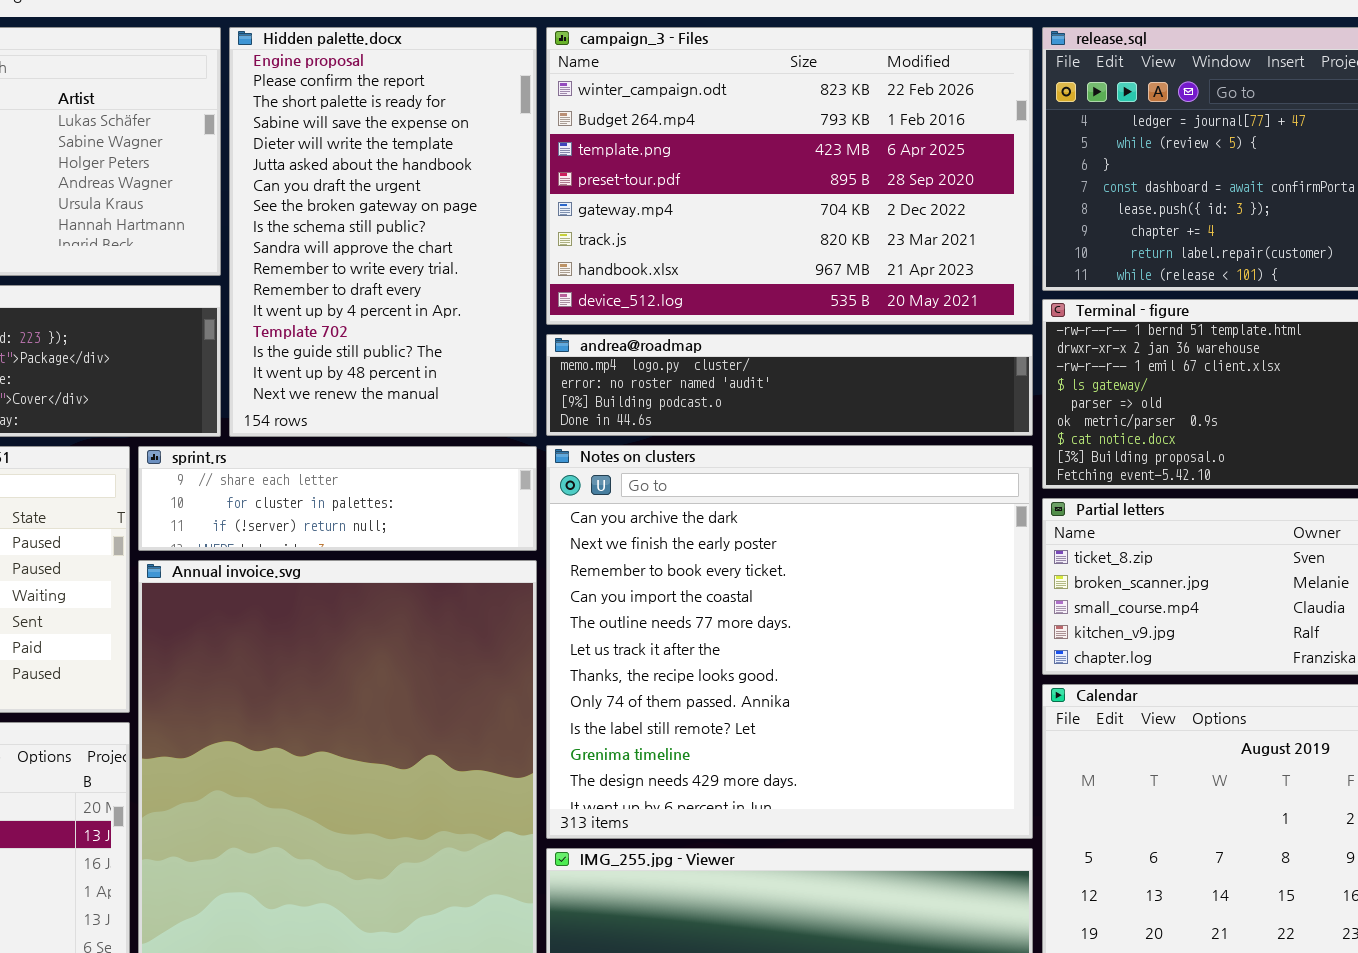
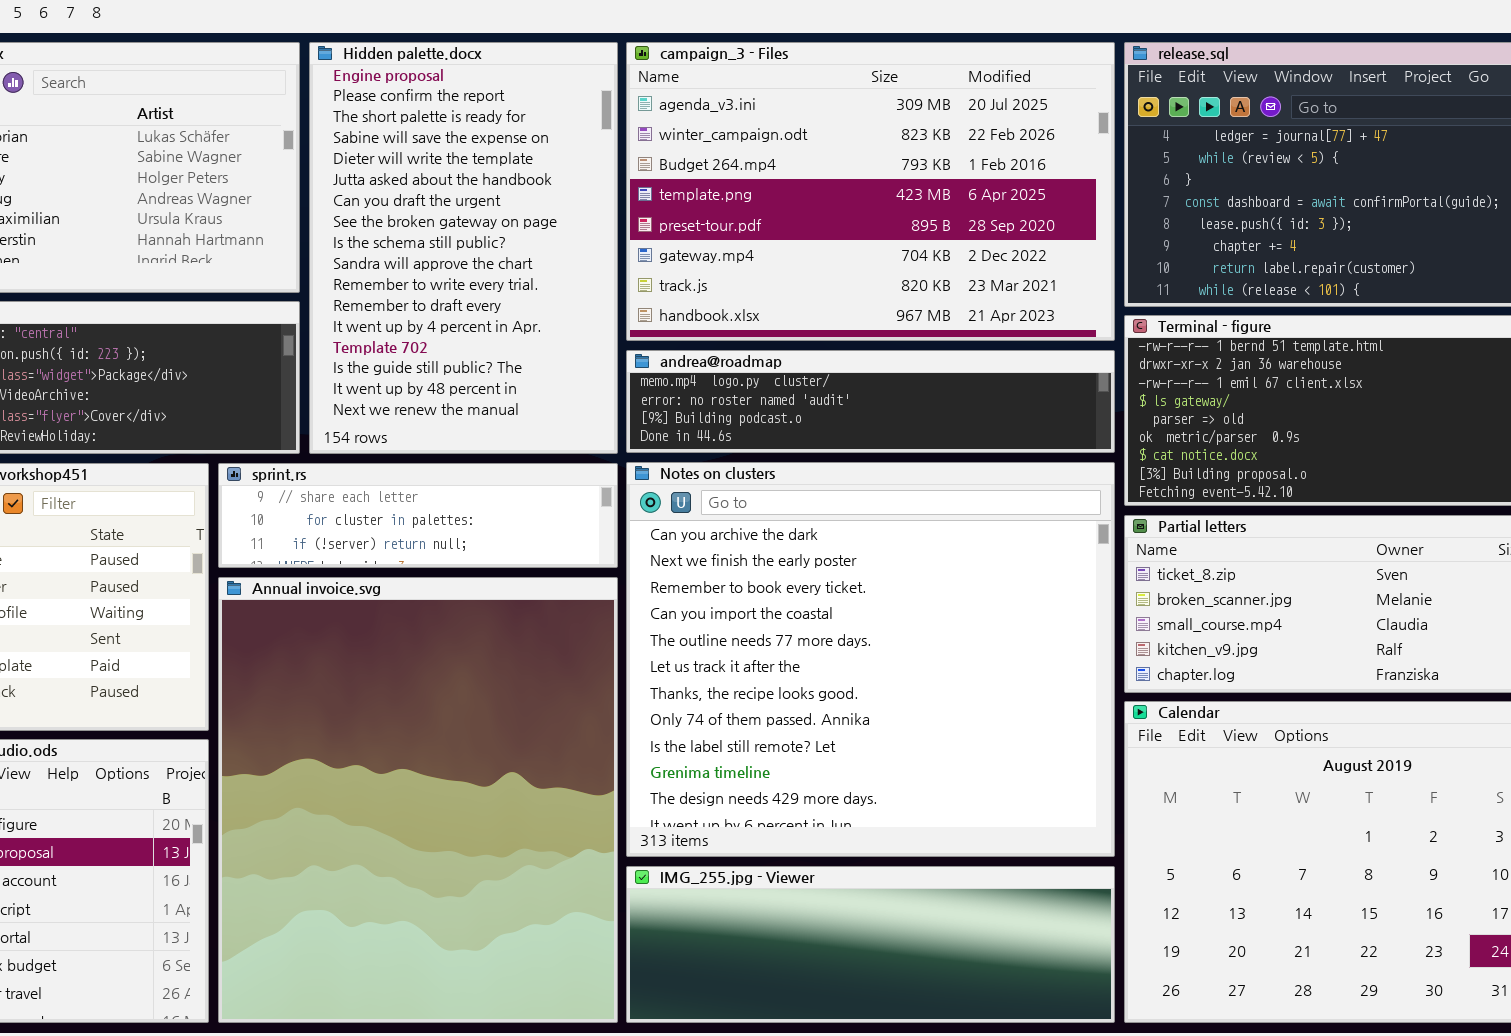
campaign_3 - Files: [546,27,1033,325] -> [626,42,1115,341], scrolled up 1 row

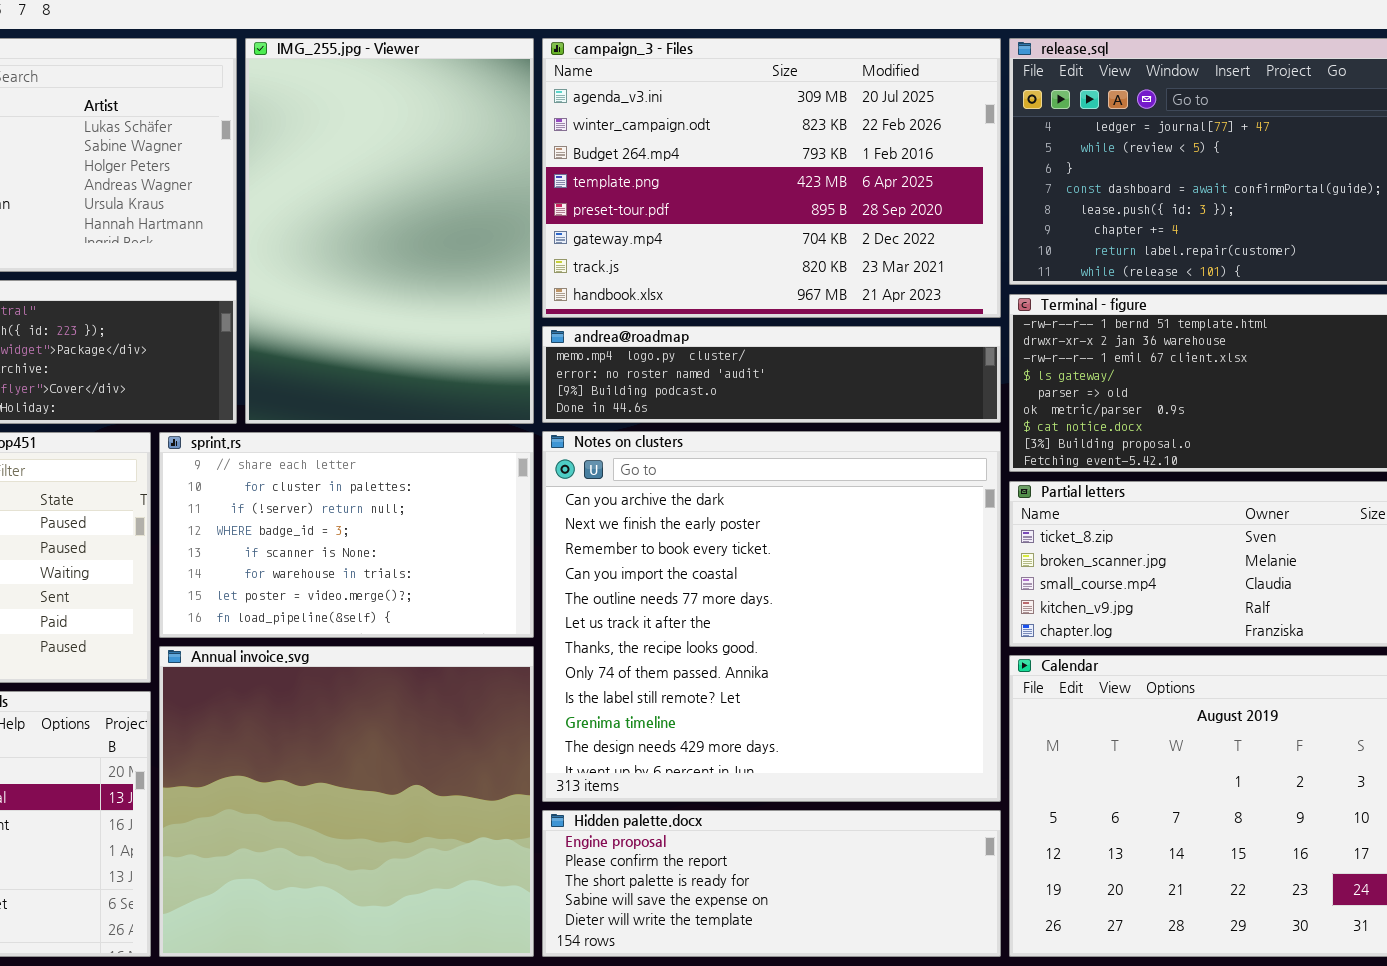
Hidden palette.docx: [309,42,618,454] -> [542,810,1001,957], moved, resized
sprint.rs: [218,463,618,568] -> [159,432,534,638], resized
Annual invoice.svg: [218,577,618,1023] -> [159,646,534,957], resized
IMG_255.jpg - Viewer: [626,866,1115,1023] -> [245,38,534,424], moved, resized

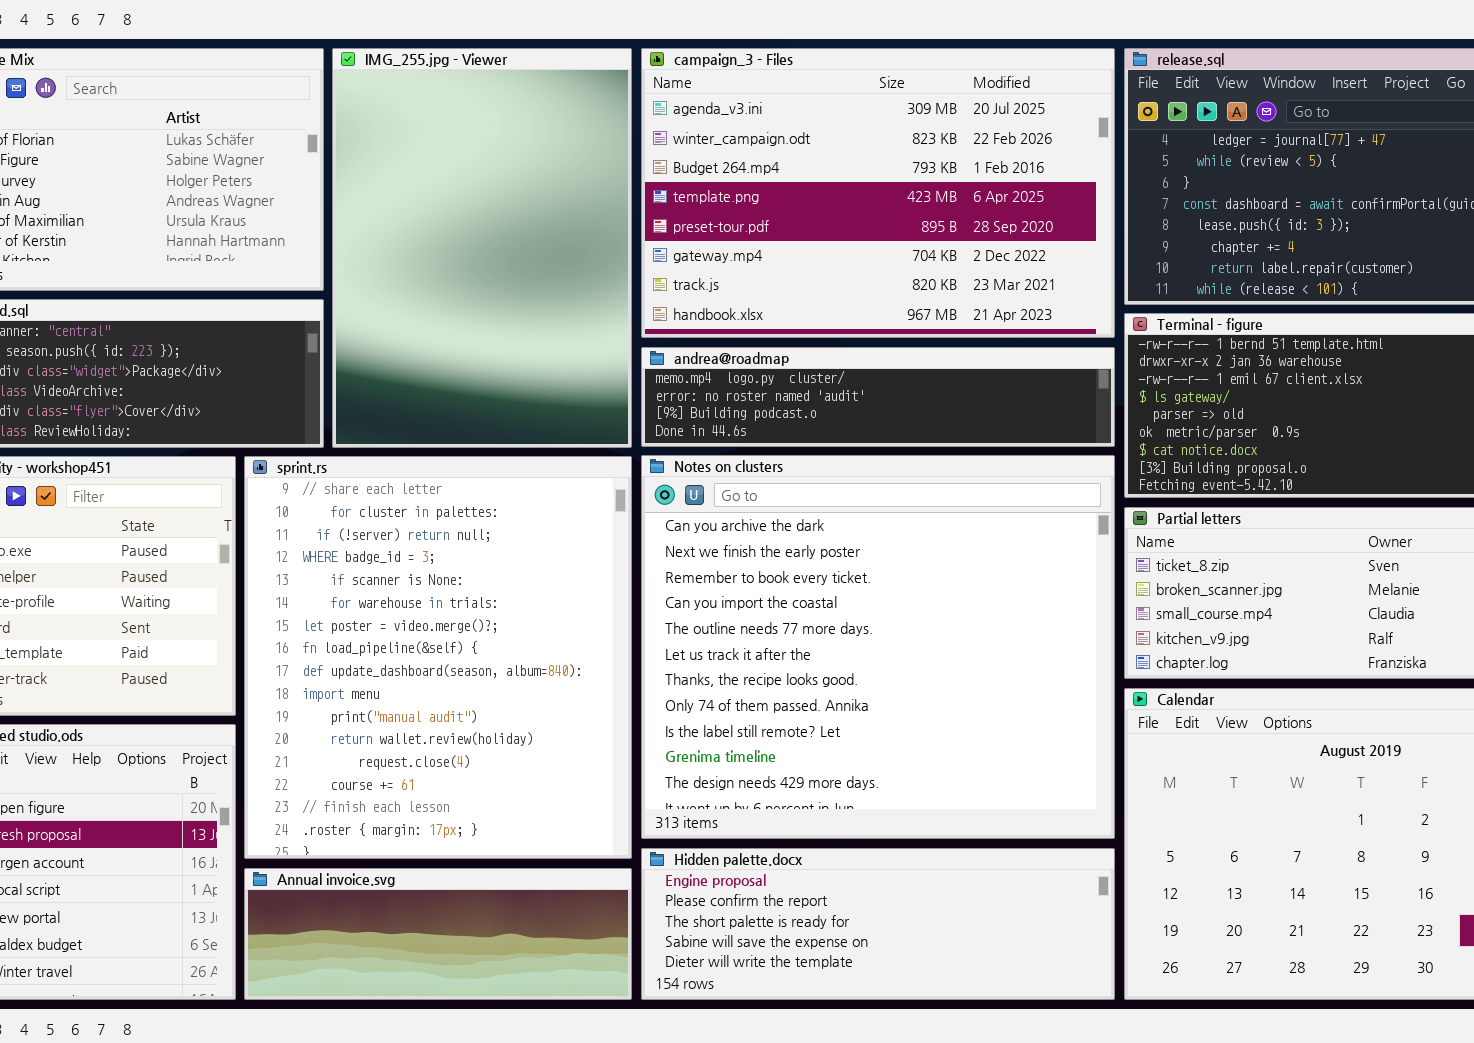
sprint.rs: [159,432,534,638] -> [244,456,632,859], resized
Annual invoice.svg: [159,646,534,957] -> [244,868,632,1000], resized

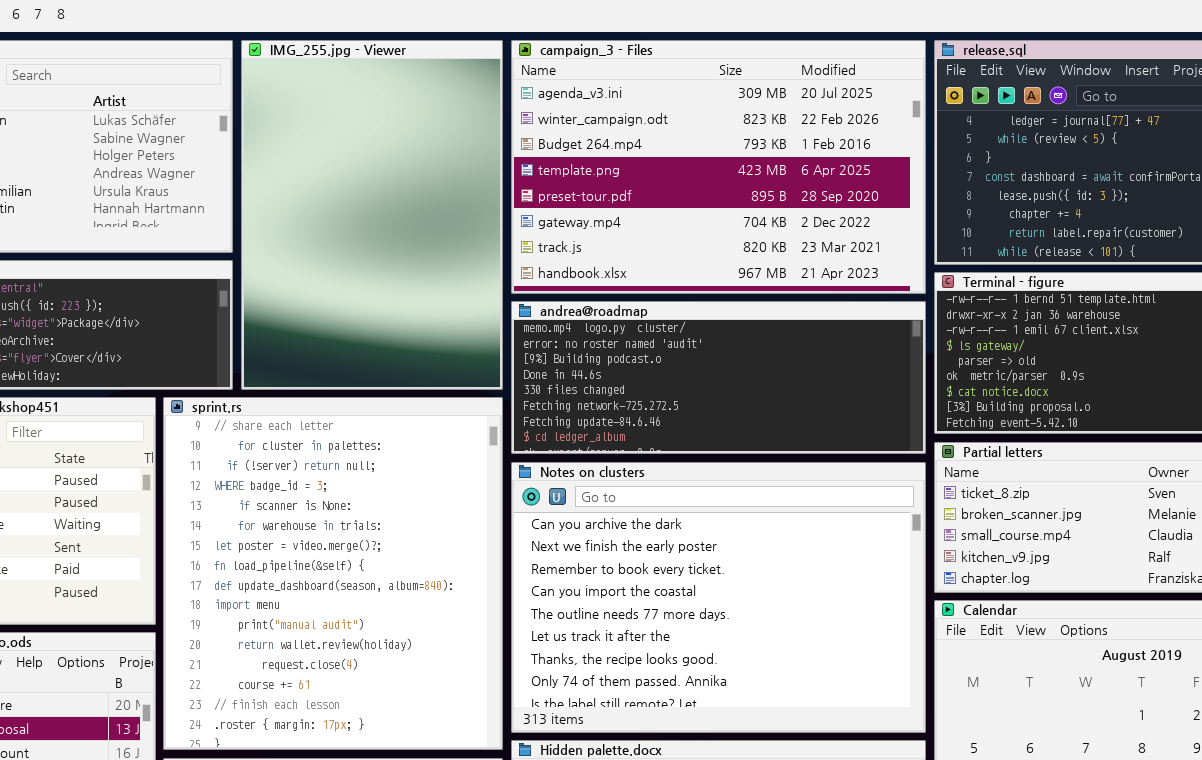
andrea@roadmap: [641,347,1115,447] -> [511,301,926,454], resized
Notes on clusters: [641,455,1115,839] -> [511,462,926,733], resized

